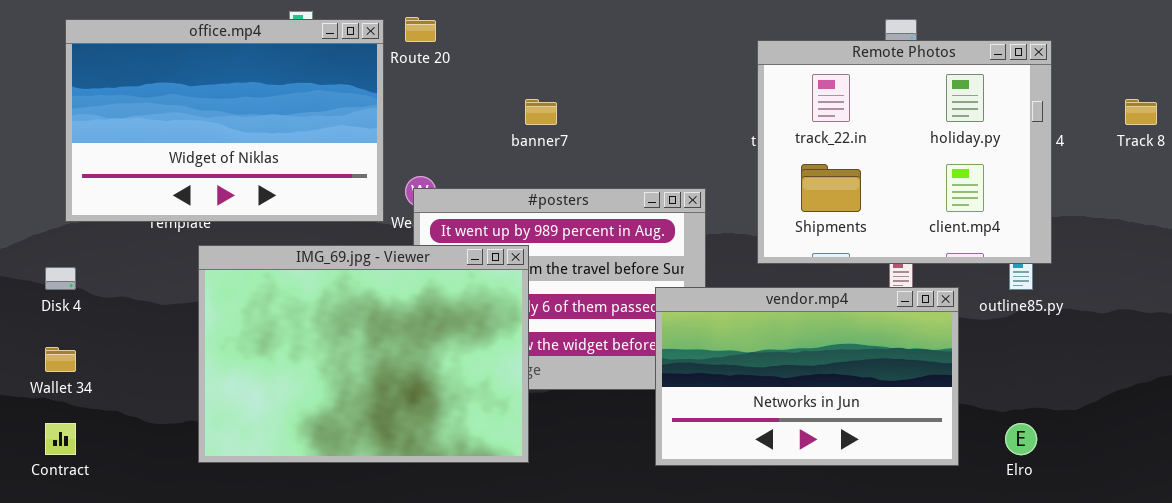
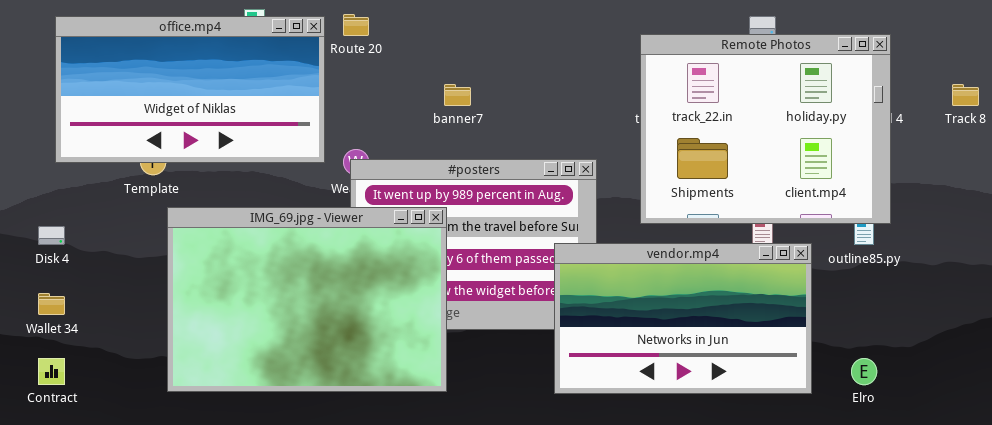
office.mp4: [65,19,384,222] -> [55,16,325,163], resized

